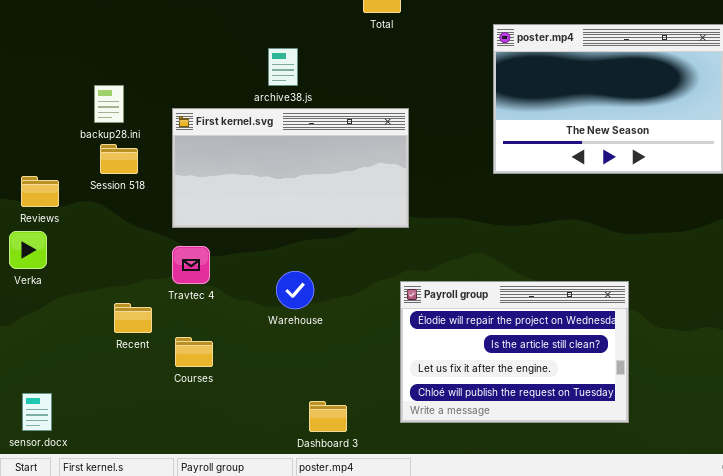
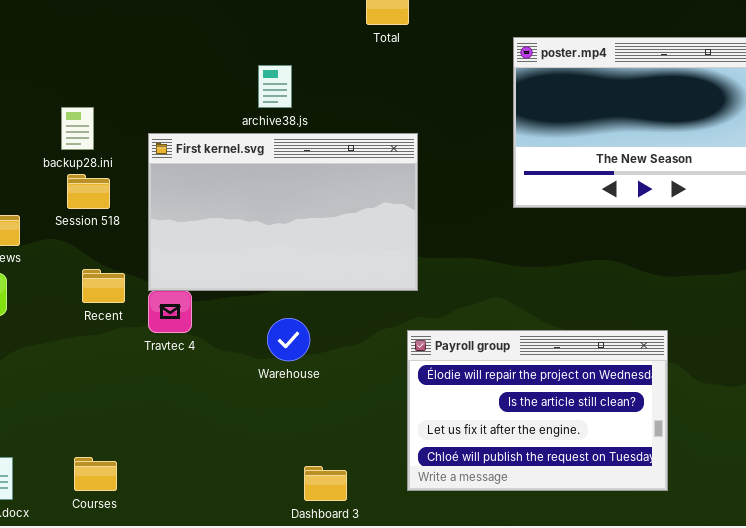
First kernel.svg: [172,108,409,228] -> [148,133,418,291], resized
Recent: [114,303,152,333] -> [82,269,125,303], moved
Courses: [175,337,213,367] -> [74,457,117,491], moved

